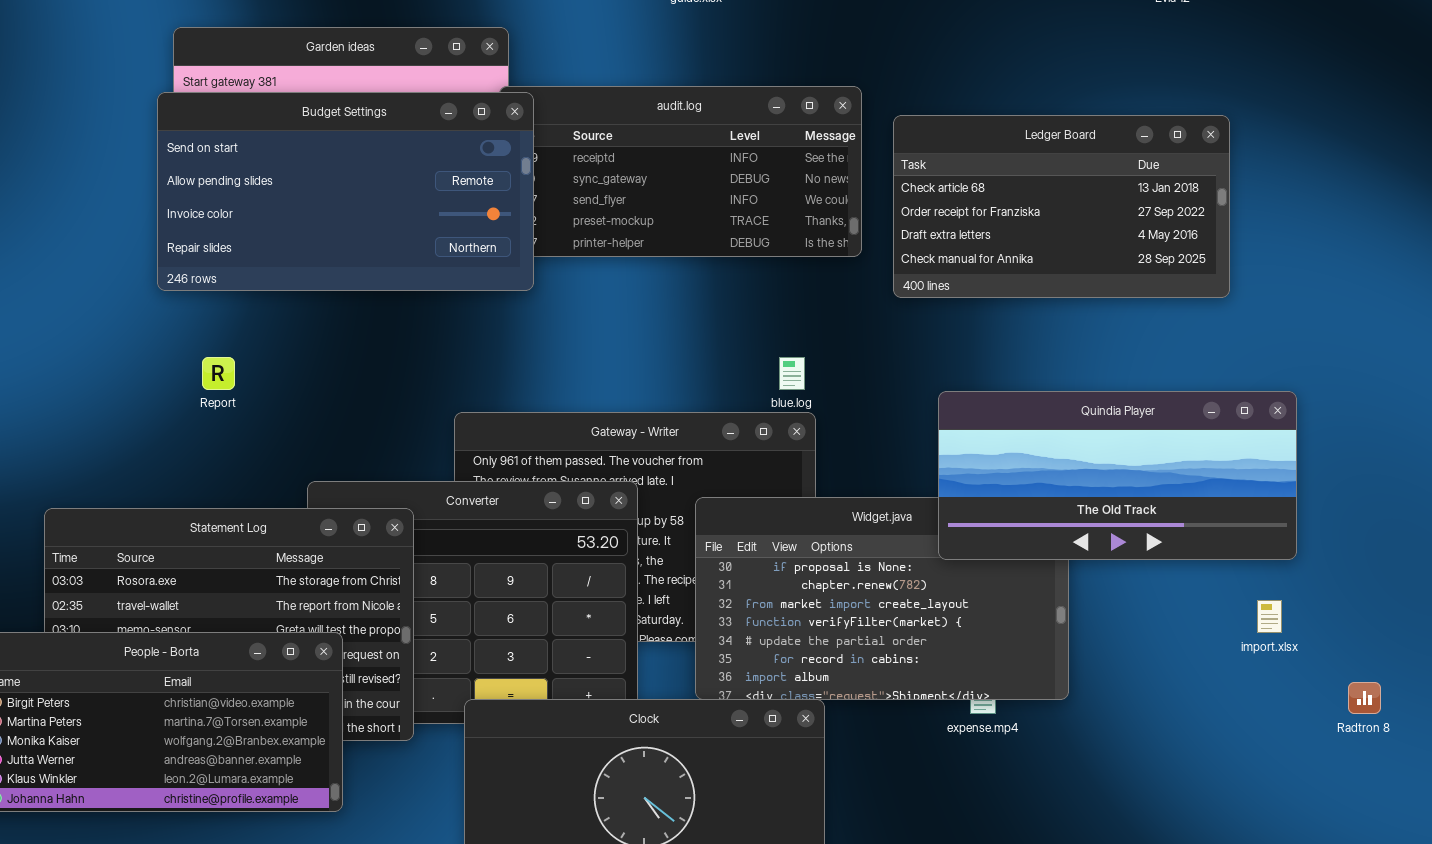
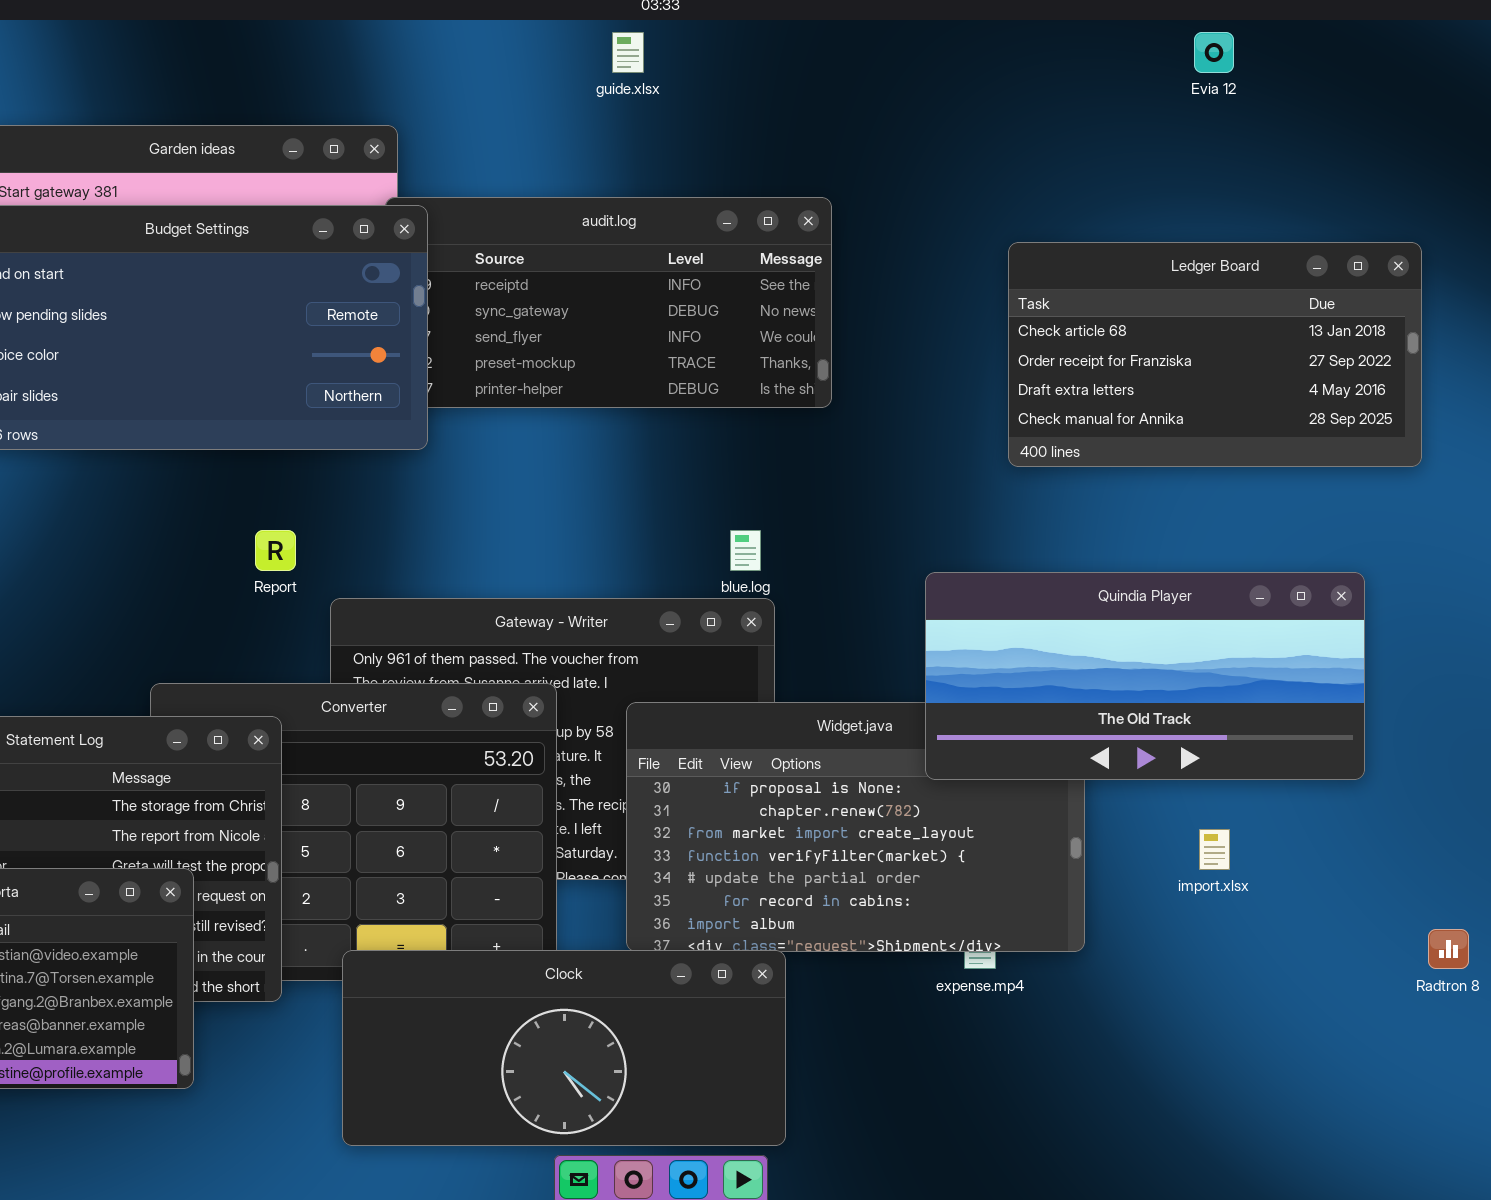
Ledger Board: [893,115,1230,298] -> [1008,242,1422,467], moved
Report: [202,357,235,390] -> [255,530,296,571], moved
import.xlsx: [1257,600,1282,633] -> [1199,829,1230,870], moved

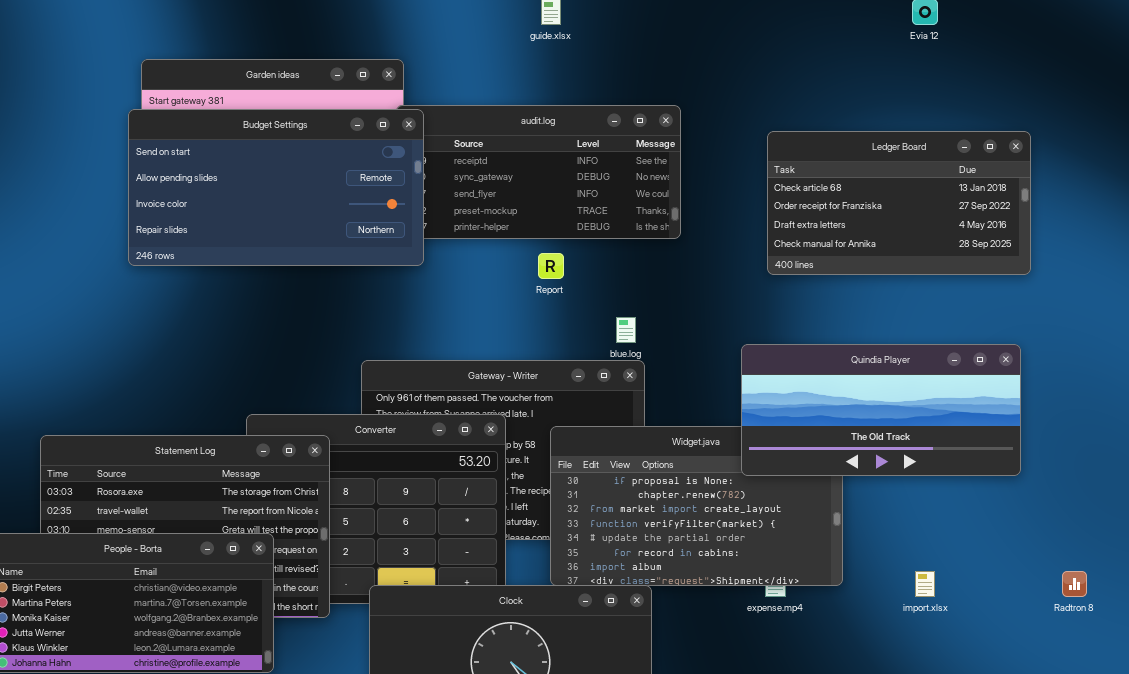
Ledger Board: [1008,242,1422,467] -> [767,131,1031,275], moved
Report: [255,530,296,571] -> [538,253,564,279], moved
import.xlsx: [1199,829,1230,870] -> [915,571,935,597], moved

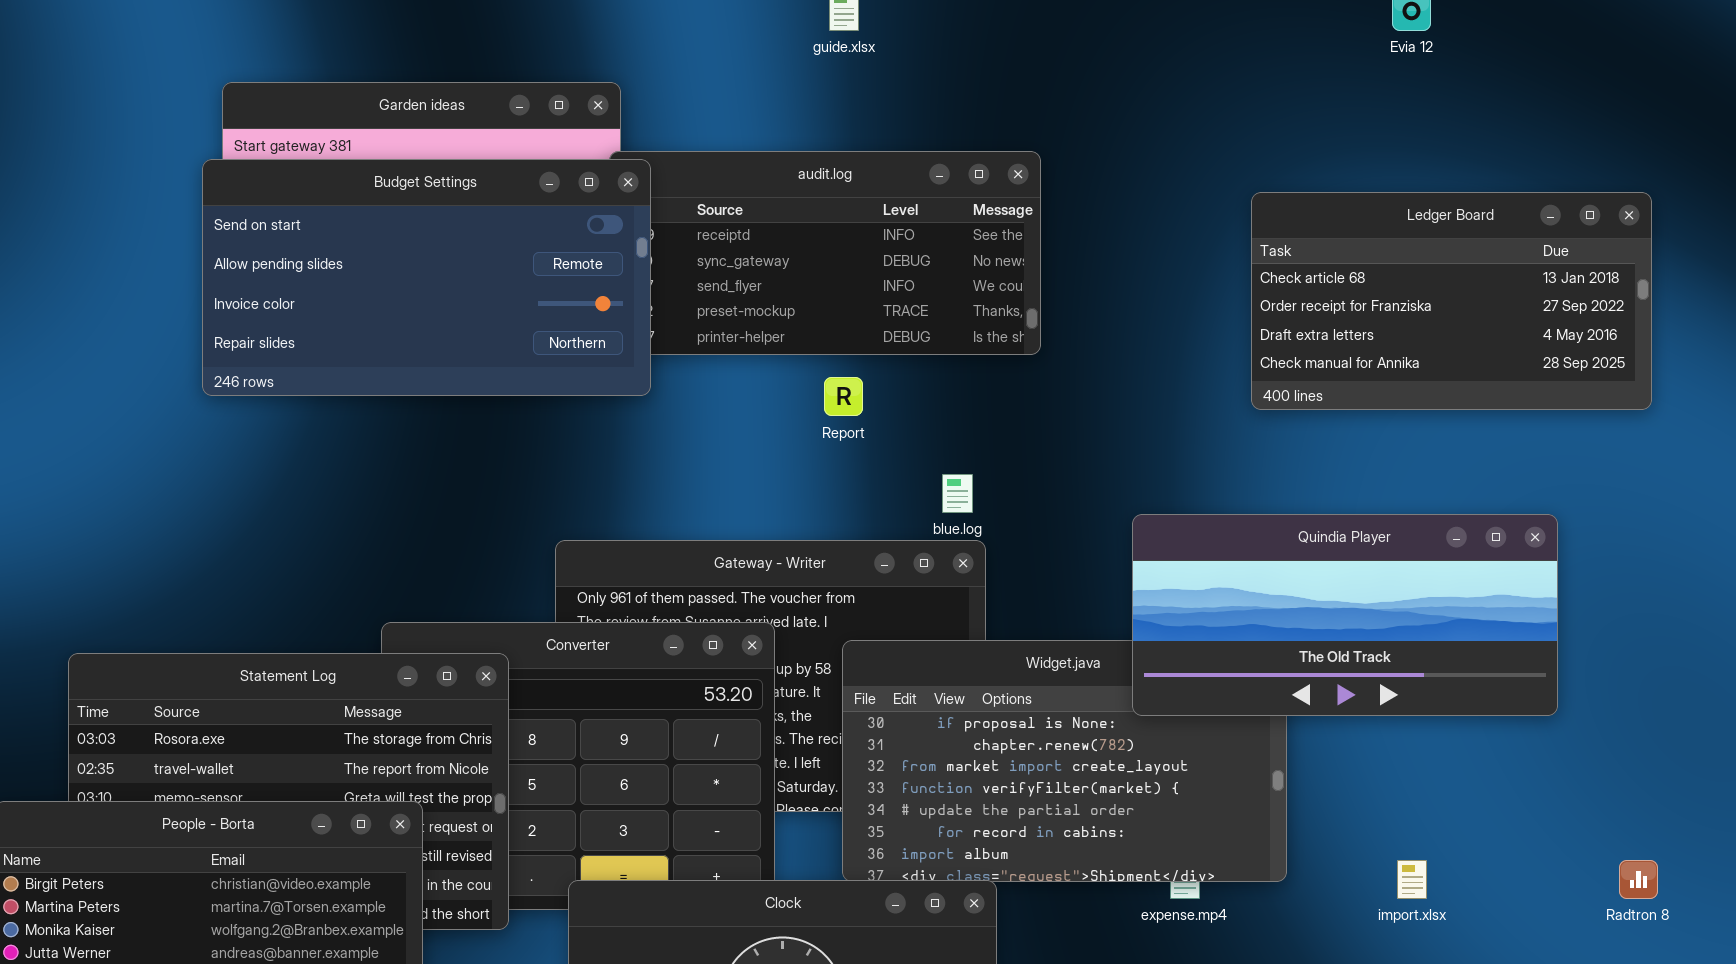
Ledger Board: [767,131,1031,275] -> [1251,192,1652,410], moved

